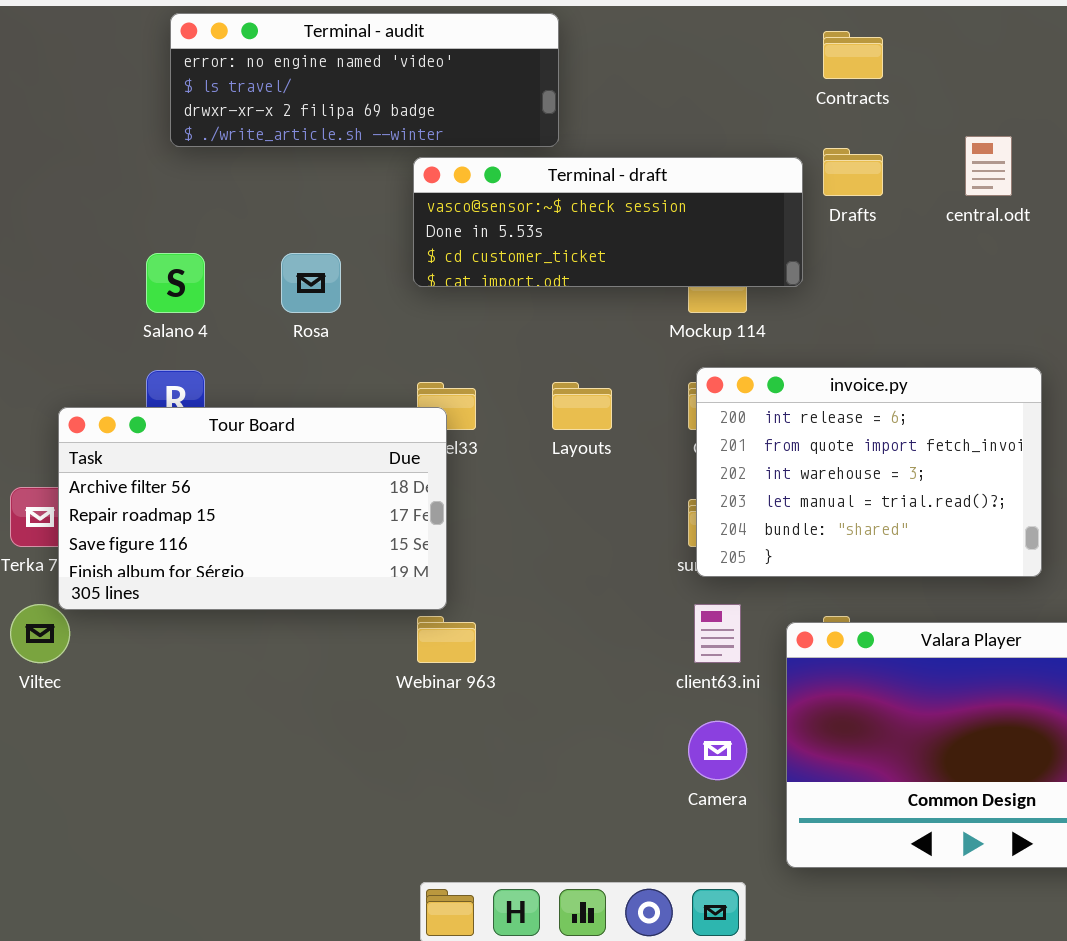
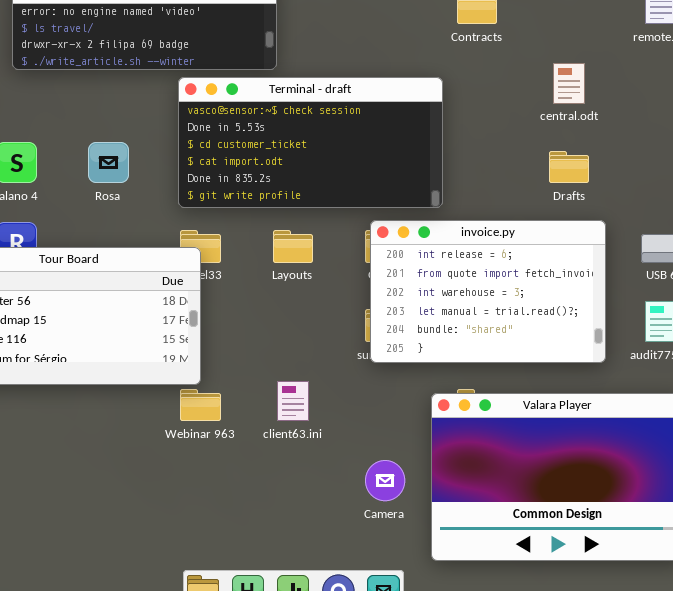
Drafts: [823,148,883,196] -> [549,151,589,183], moved
Terminal - draft: [413,157,803,287] -> [178,77,443,208], resized
client63.ini: [694,604,741,663] -> [277,381,309,421], moved

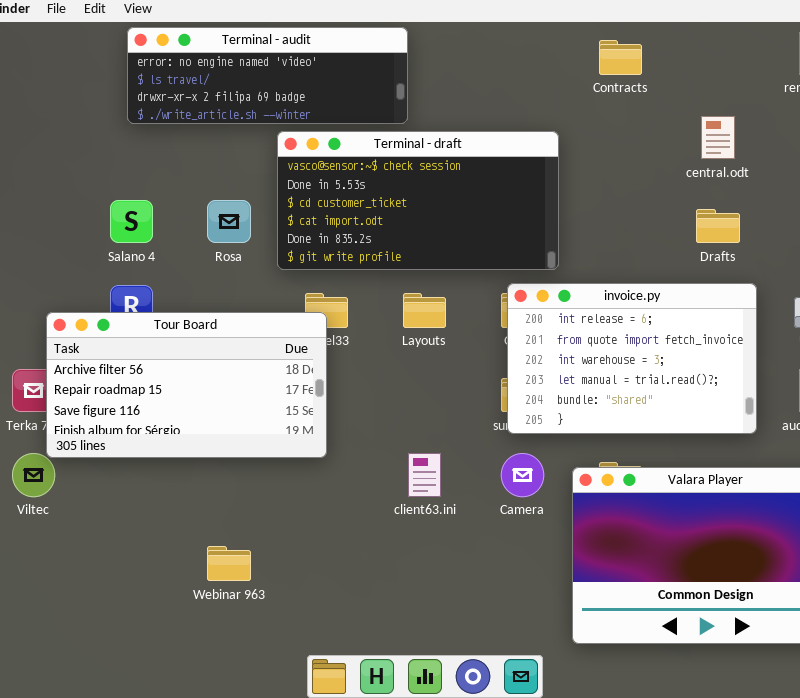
Terminal - draft: [178,77,443,208] -> [277,131,559,270], moved
Webinar 963: [180,389,221,421] -> [207,546,251,581], moved
Camera: [365,460,405,501] -> [501,453,544,497], moved

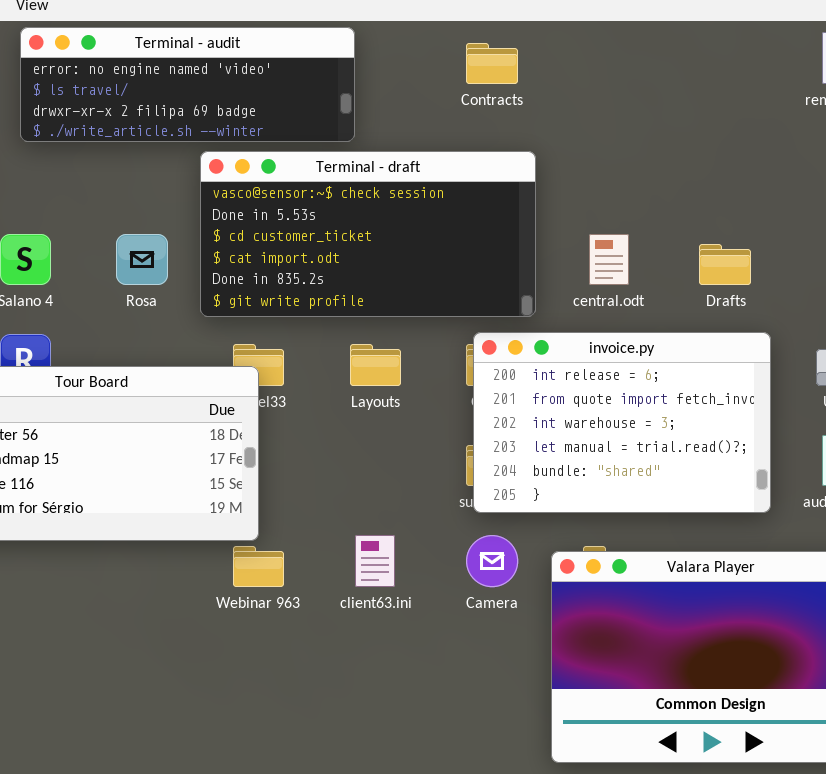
Contracts: [599,40,642,75] -> [466,43,518,84], moved
central.odt: [701,116,735,159] -> [589,234,629,285], moved
Webinar 963: [207,546,251,581] -> [233,546,284,587], moved

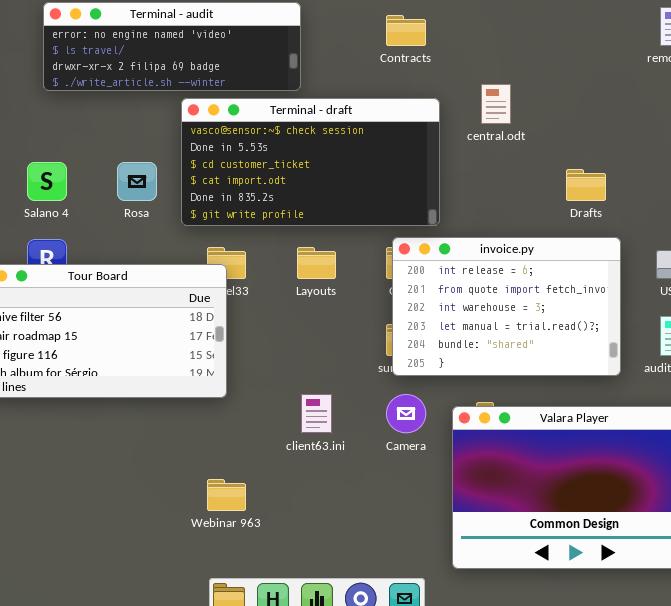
central.odt: [589,234,629,285] -> [481,84,511,124], moved
Webinar 963: [233,546,284,587] -> [207,479,246,511], moved

